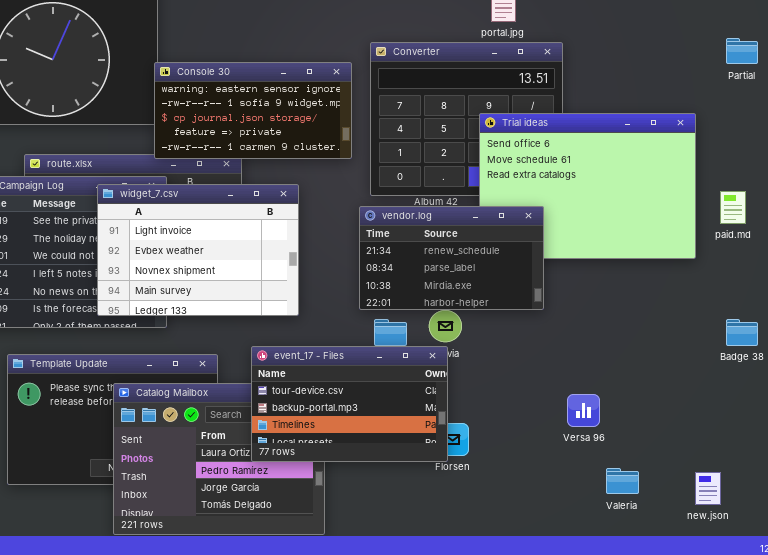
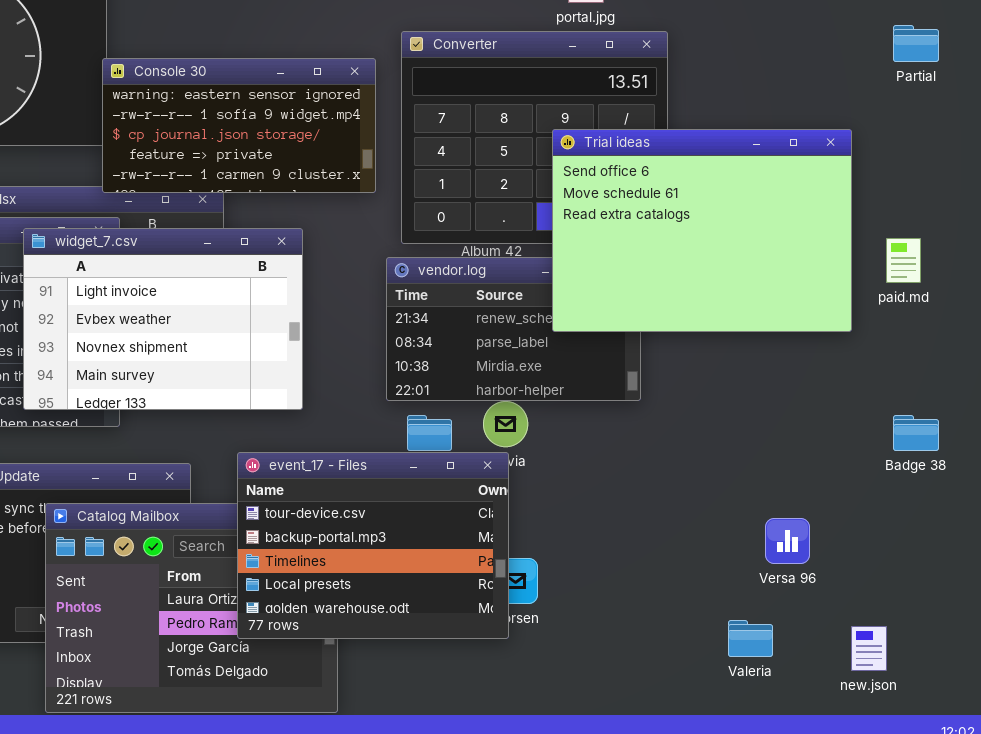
Trial ideas: [479,113,696,259] -> [552,129,852,332], raised
event_17 - Files: [251,346,448,462] -> [237,452,509,639], resized
Versa 96: [567,394,600,427] -> [765,518,810,564], moved

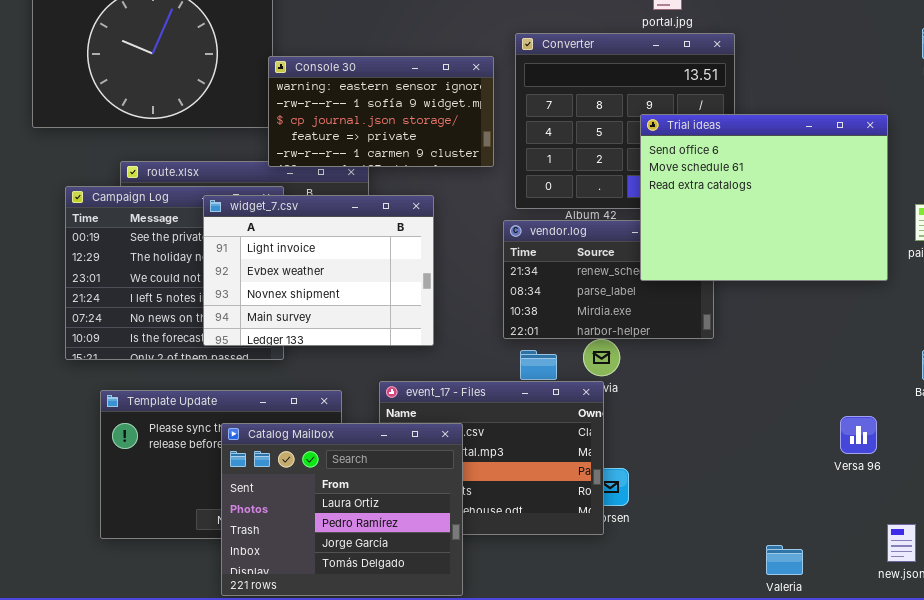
Catalog Mailbox: [45,503,338,713] -> [221,423,463,596], raised
Versa 96: [765,518,810,564] -> [840,416,877,454], moved
Valeria: [728,620,773,657] -> [766,545,803,575], moved

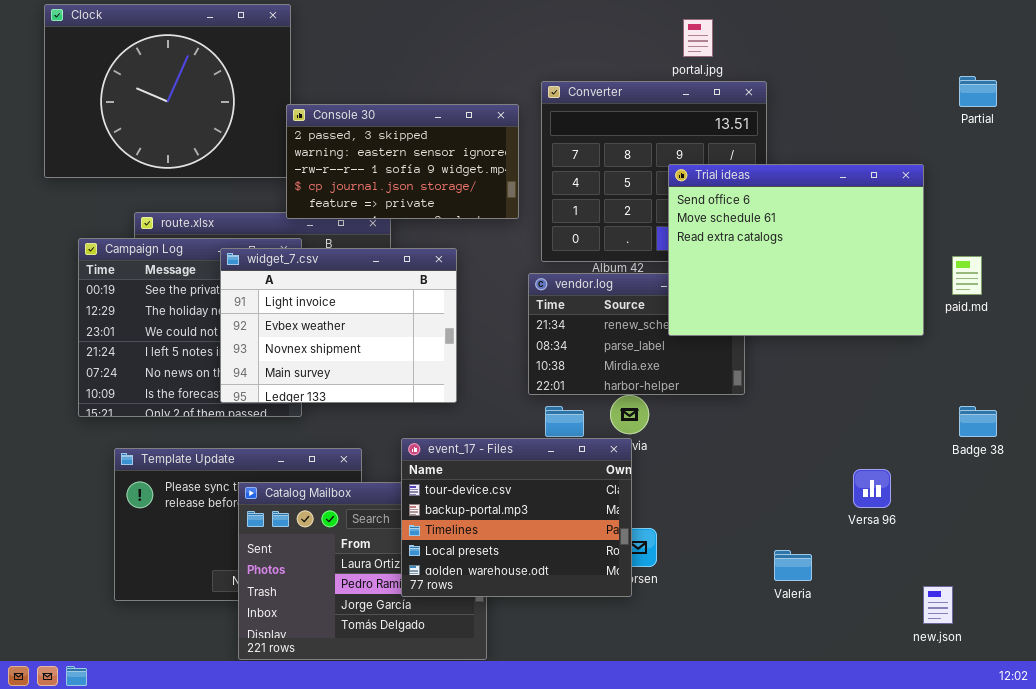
Console 30: [268,56,494,167] -> [286,104,519,219], scrolled up 1 row
event_17 - Files: [379,381,604,535] -> [401,438,632,597], raised
Versa 96: [840,416,877,454] -> [853,469,891,508], moved
Valeria: [766,545,803,575] -> [774,550,812,581], moved

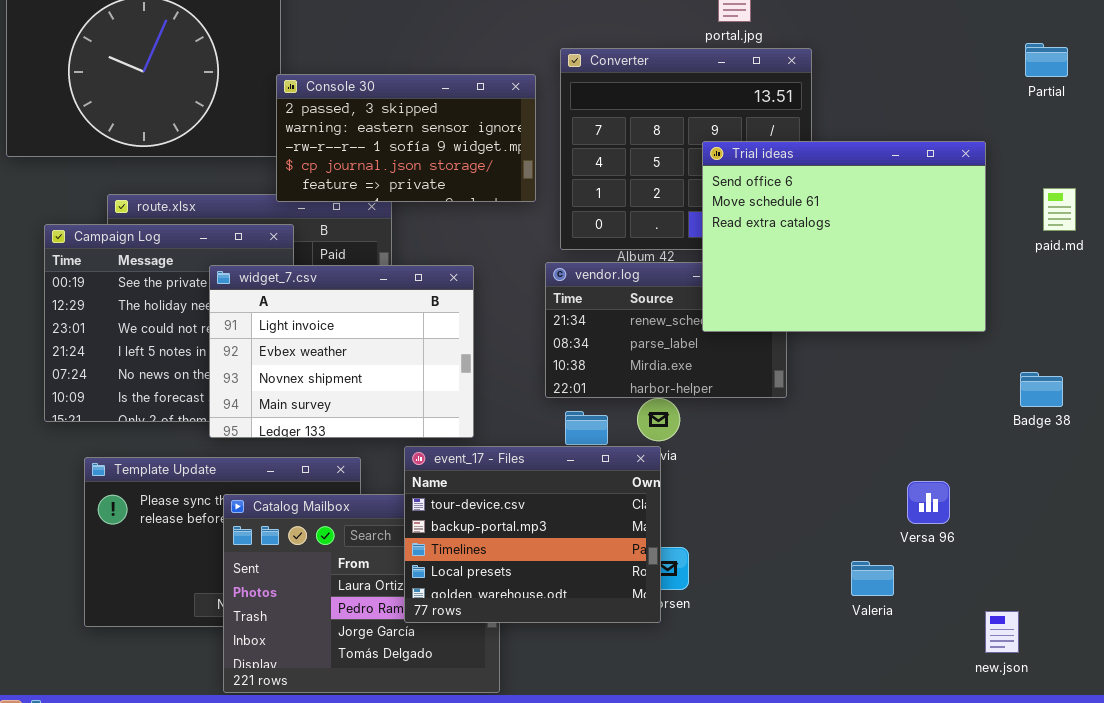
widget_7.csv: [220,248,457,403] -> [209,265,474,438], moved
paid.md: [952,256,982,295] -> [1043,188,1076,231], moved
Badge 38: [959,406,997,437] -> [1020,372,1063,407], moved
Valeria: [774,550,812,581] -> [851,561,894,596], moved

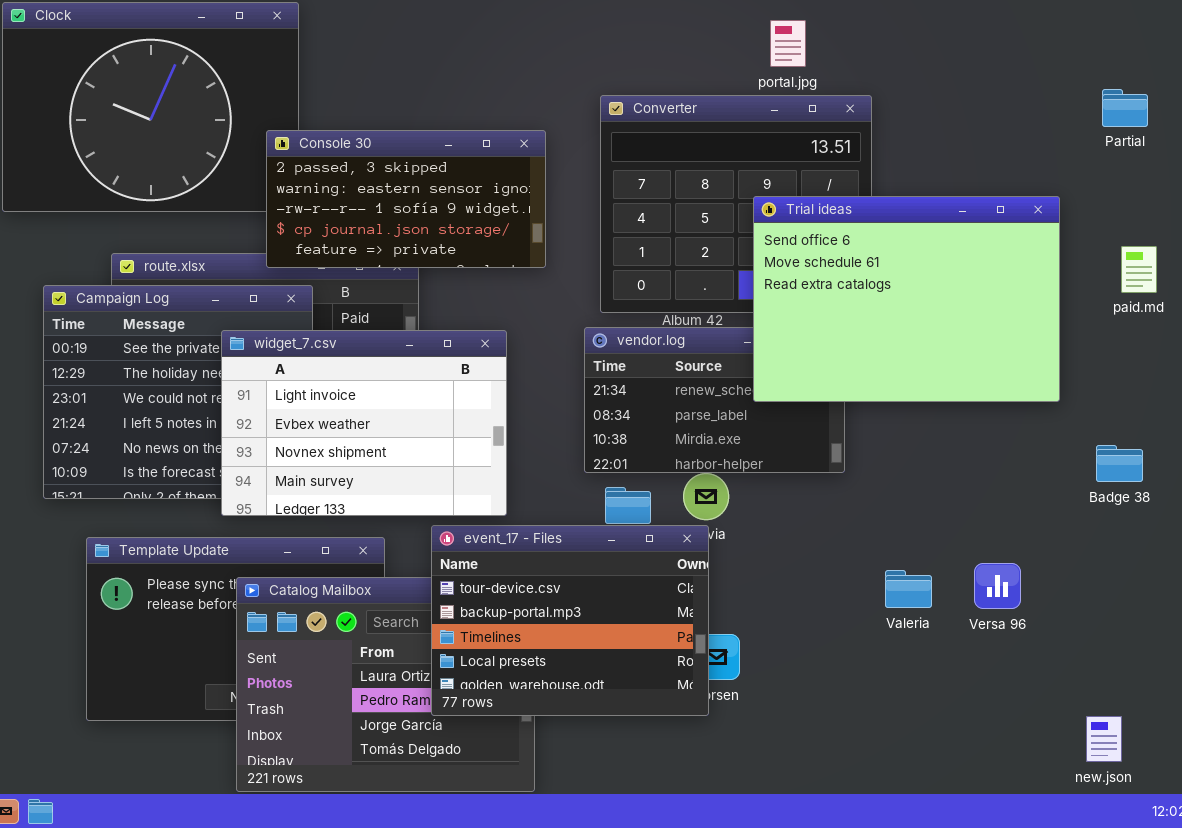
Console 30: [276,74,536,202] -> [266,130,546,268], moved
Valeria: [851,561,894,596] -> [885,570,932,608], moved
new.json: [985,611,1019,653] -> [1086,716,1122,762], moved

